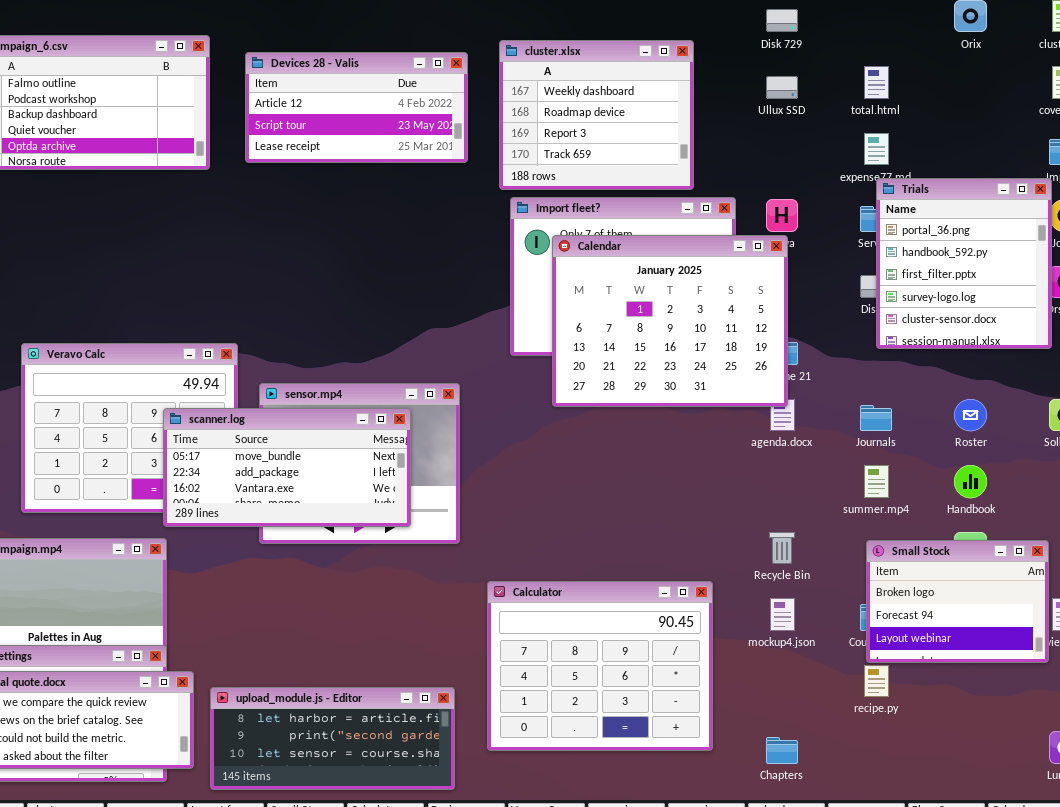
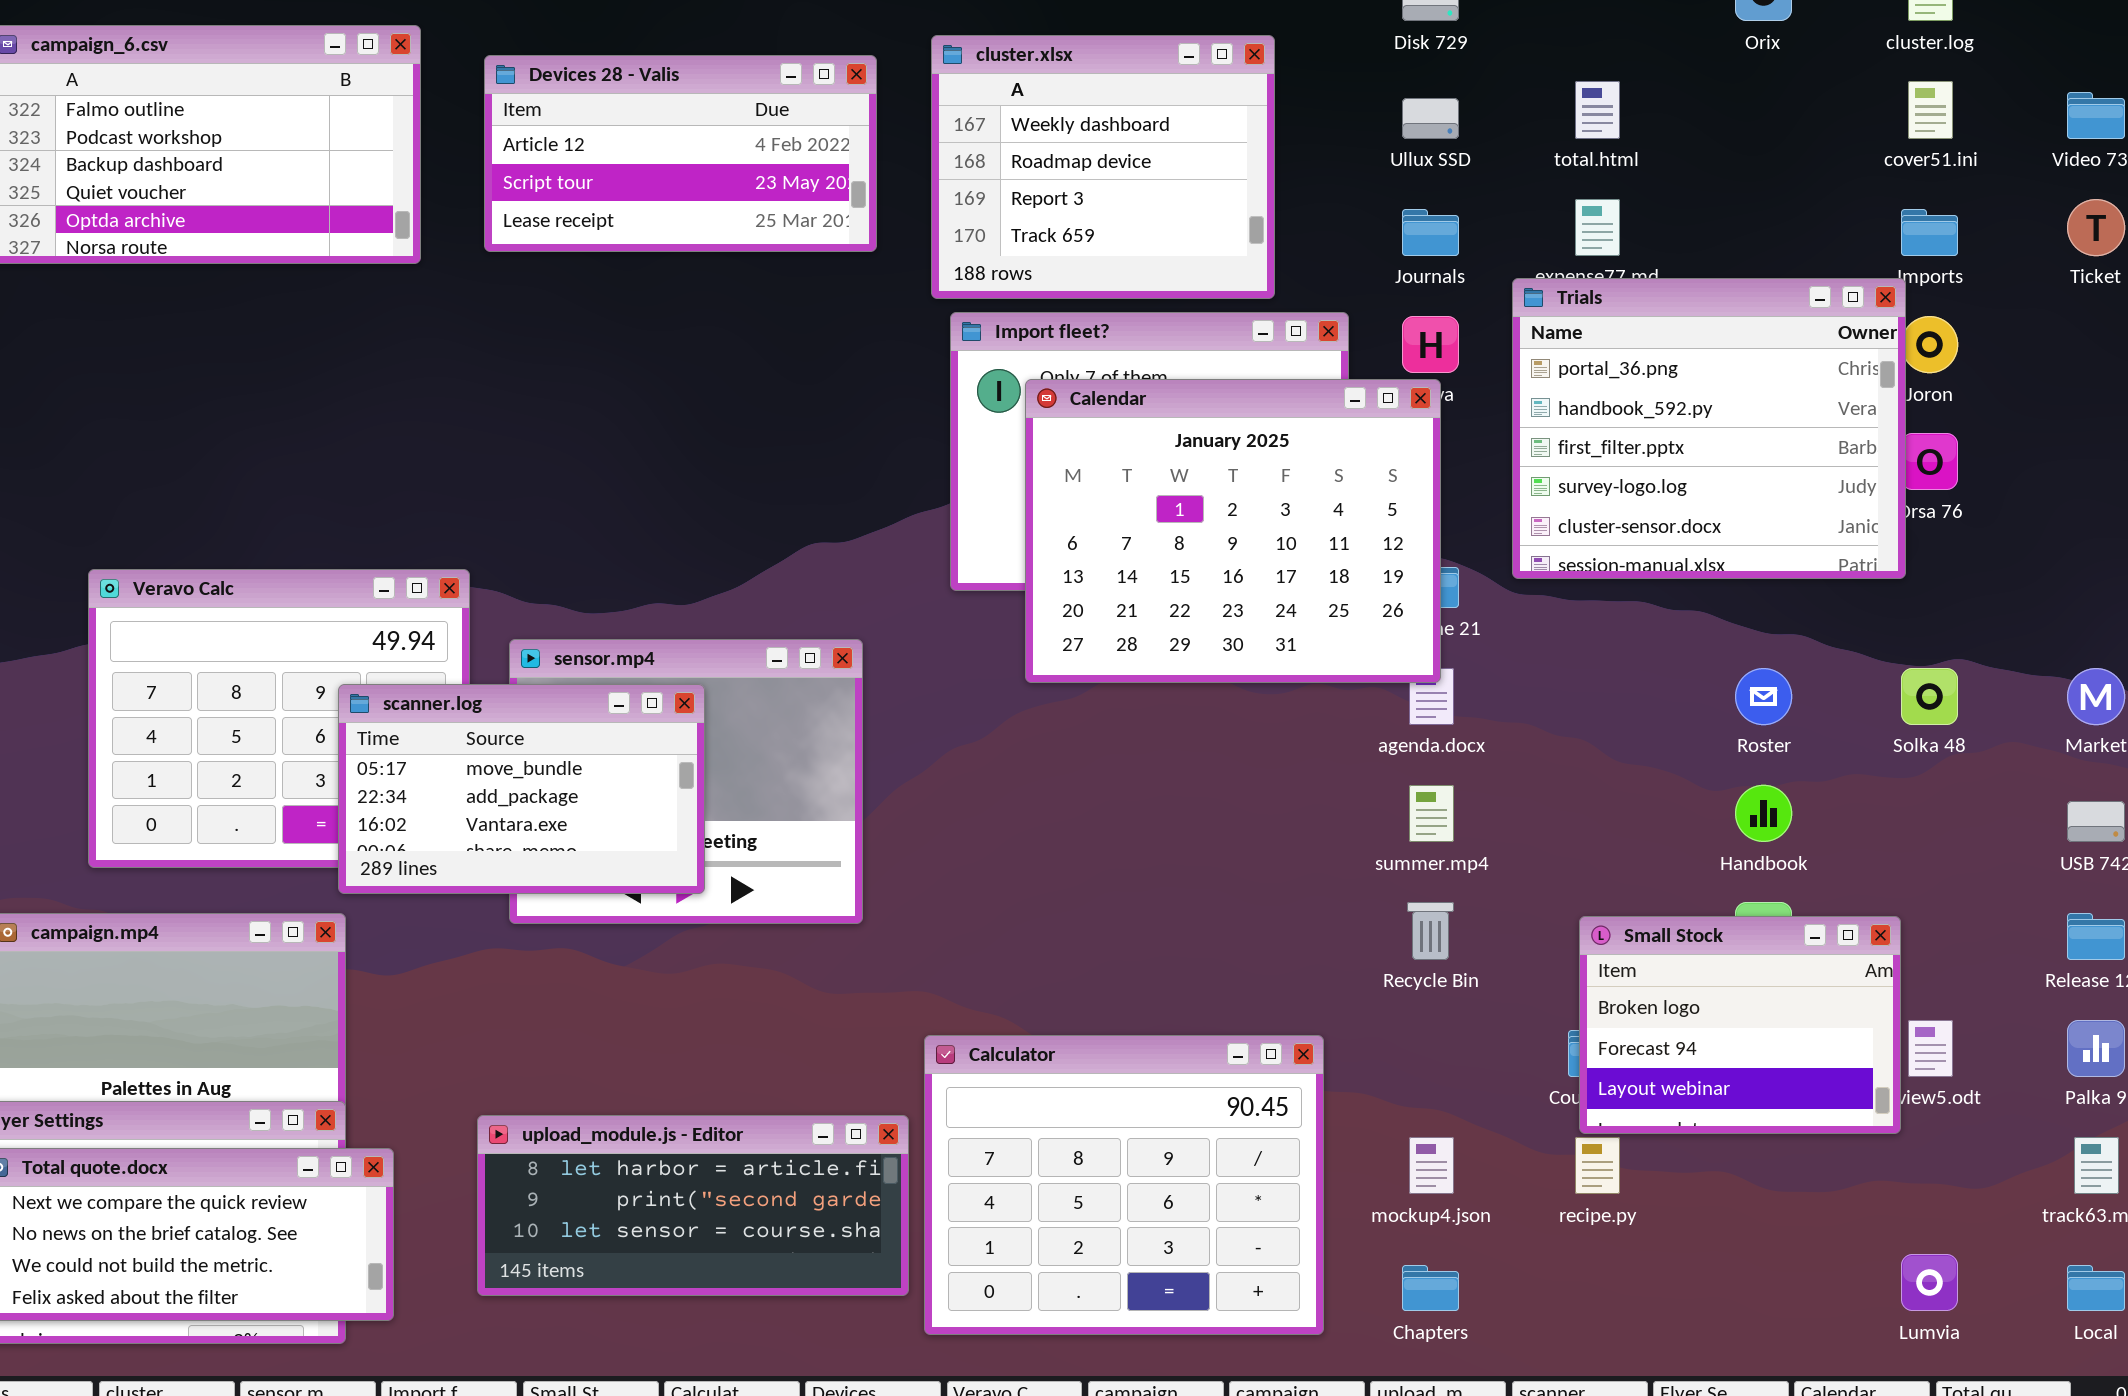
Trials: [876,178,1052,349] -> [1512,278,1906,579], resized
Journals: [860,405,892,431] -> [1402,209,1459,256], moved
scanner.log: [163,408,411,527] -> [338,684,705,894], resized
summer.mp4: [864,465,889,498] -> [1409,785,1454,842], moved
Calculator: [487,581,713,751] -> [924,1035,1324,1335], moved
mockup4.json: [770,598,795,631] -> [1409,1137,1454,1194], moved
upload_module.js - Editor: [210,687,455,790] -> [477,1115,909,1296], moved

